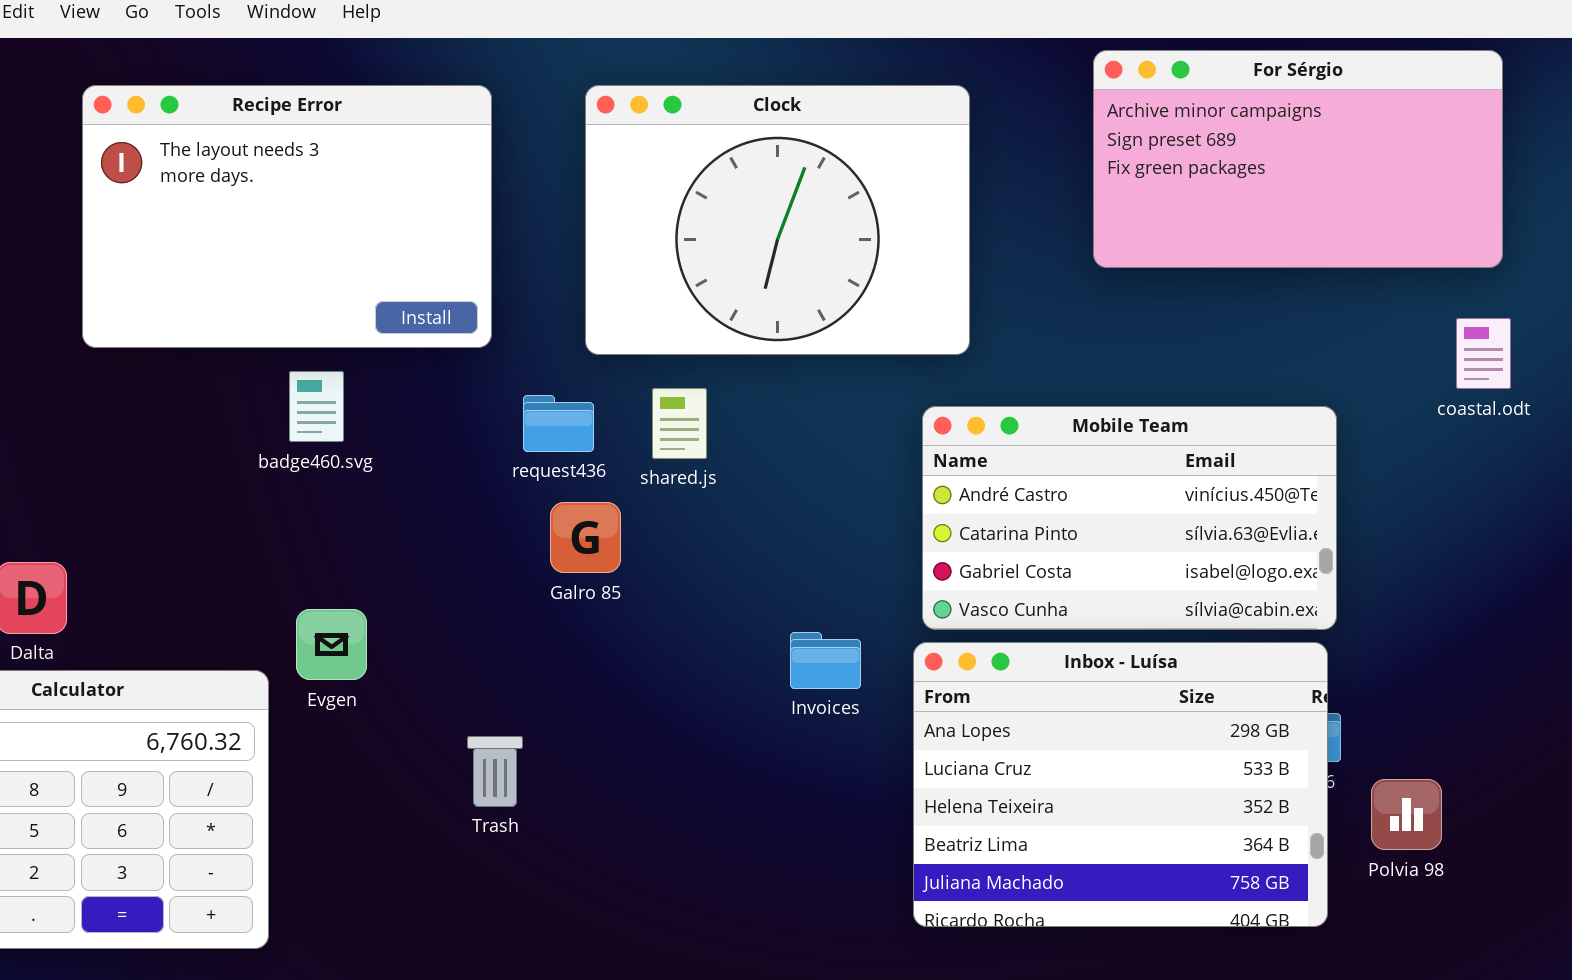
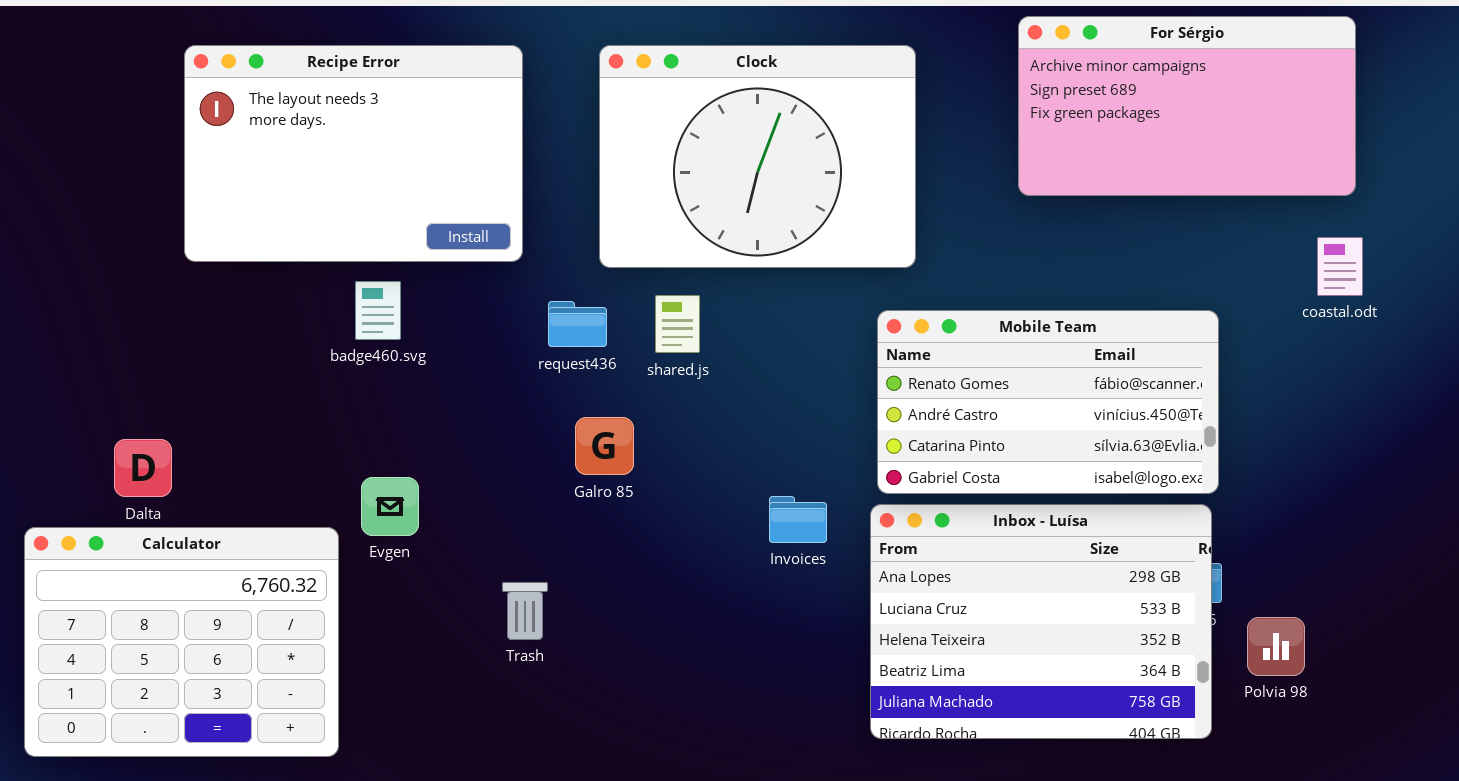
Mobile Team: [922,406,1337,630] -> [877,310,1219,494], scrolled up 1 row
Galro 85: [550,502,621,573] -> [575,417,634,475], moved

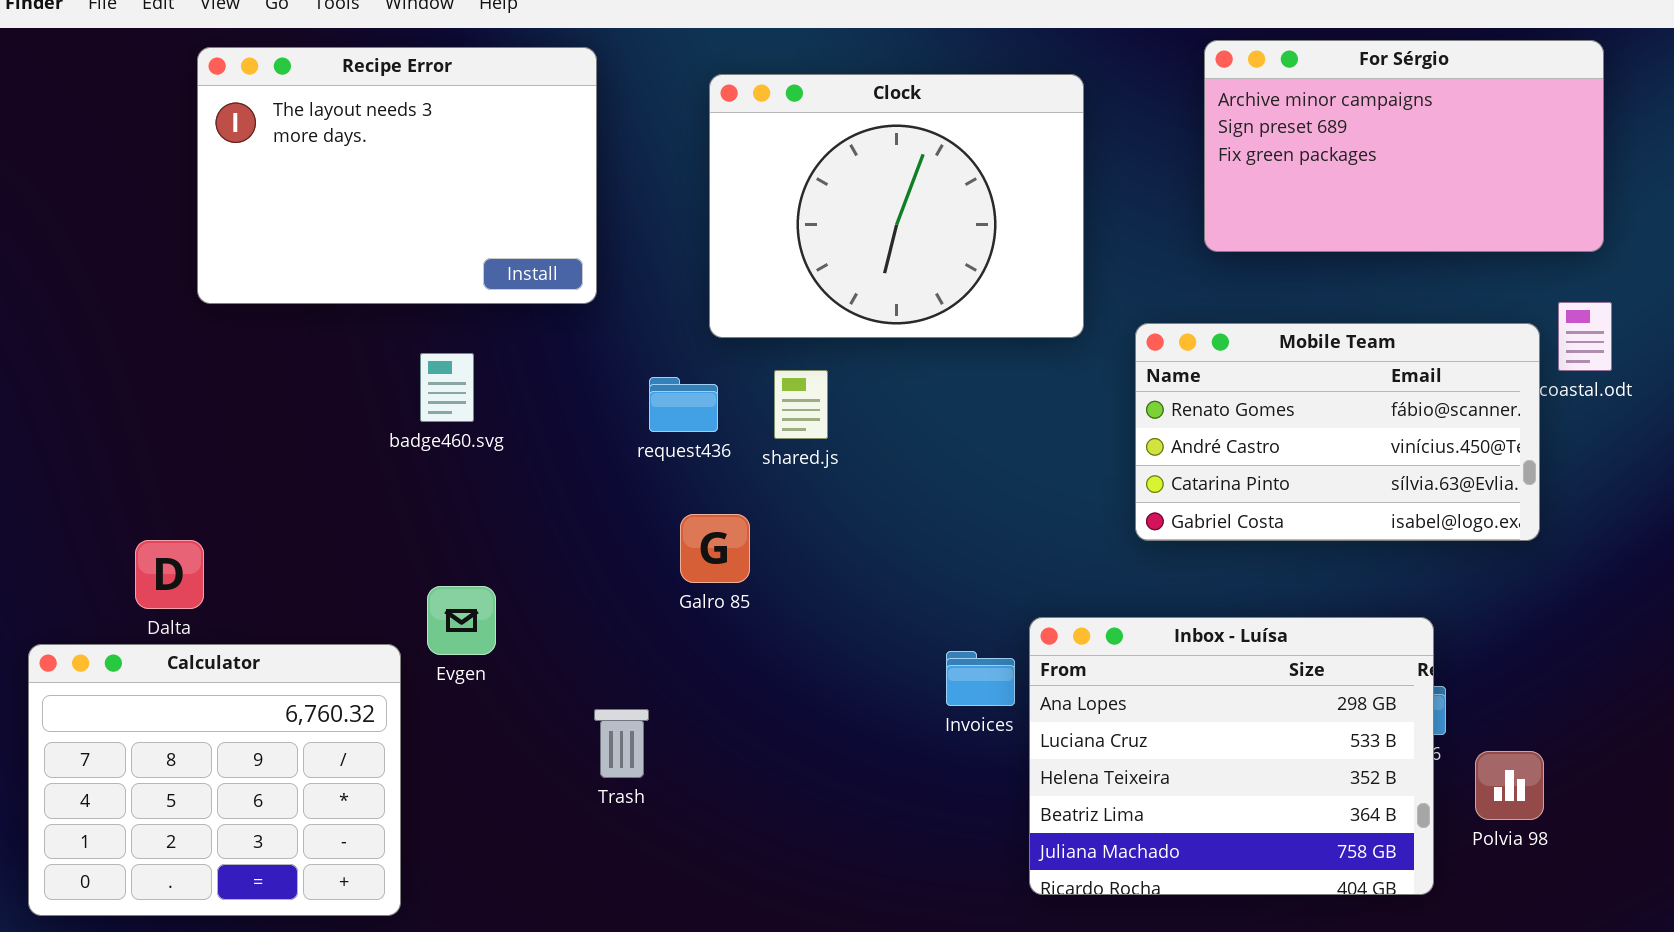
Recipe Error: [184,45,523,262] -> [197,47,597,304], moved
Mobile Team: [877,310,1219,494] -> [1135,323,1540,541], moved
Invoices: [769,496,827,543] -> [946,651,1015,706], moved

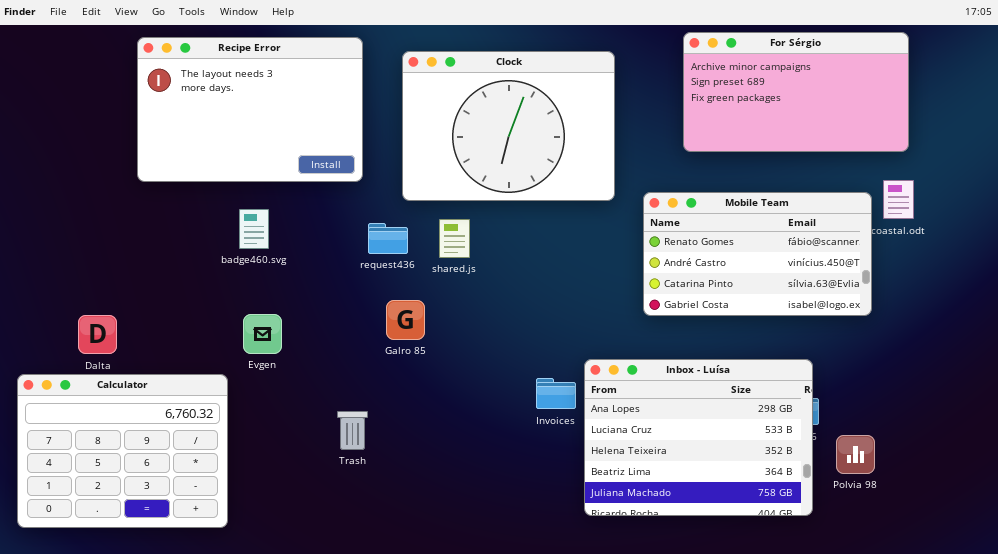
Recipe Error: [197,47,597,304] -> [137,37,363,182], moved
Evgen: [427,586,496,655] -> [243,314,282,354], moved

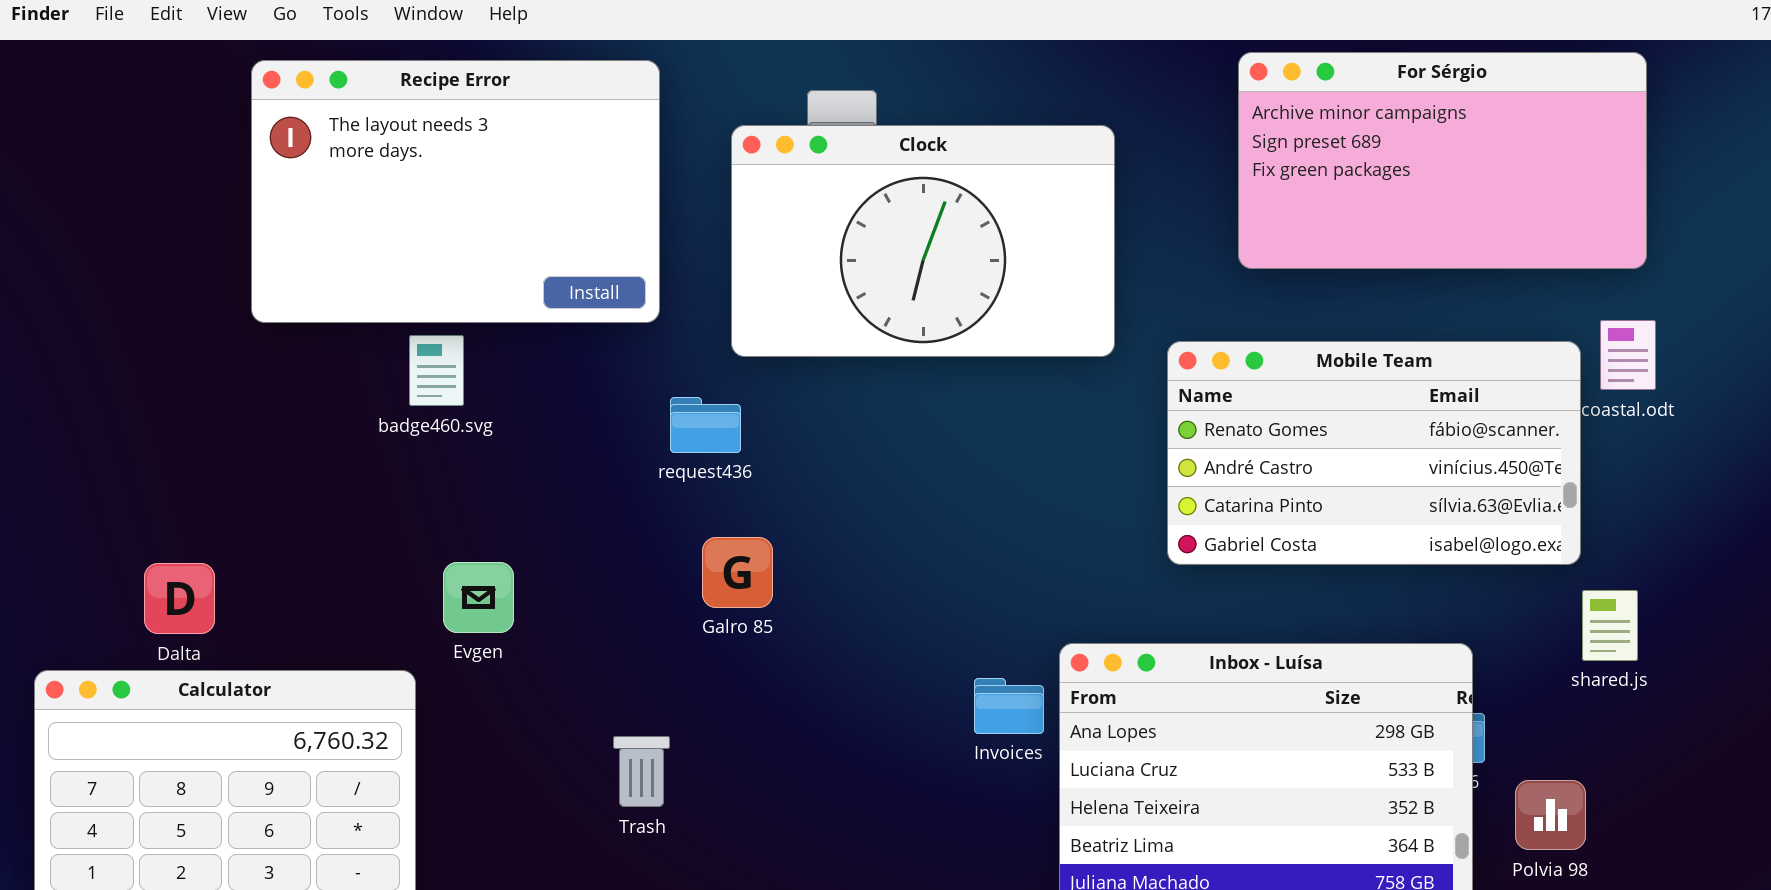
Clock: [402,51,615,201] -> [731,125,1115,357], resized
badge460.svg: [239,209,269,249] -> [409,335,464,406], moved
shared.js: [439,219,470,258] -> [1582,590,1638,661], moved

